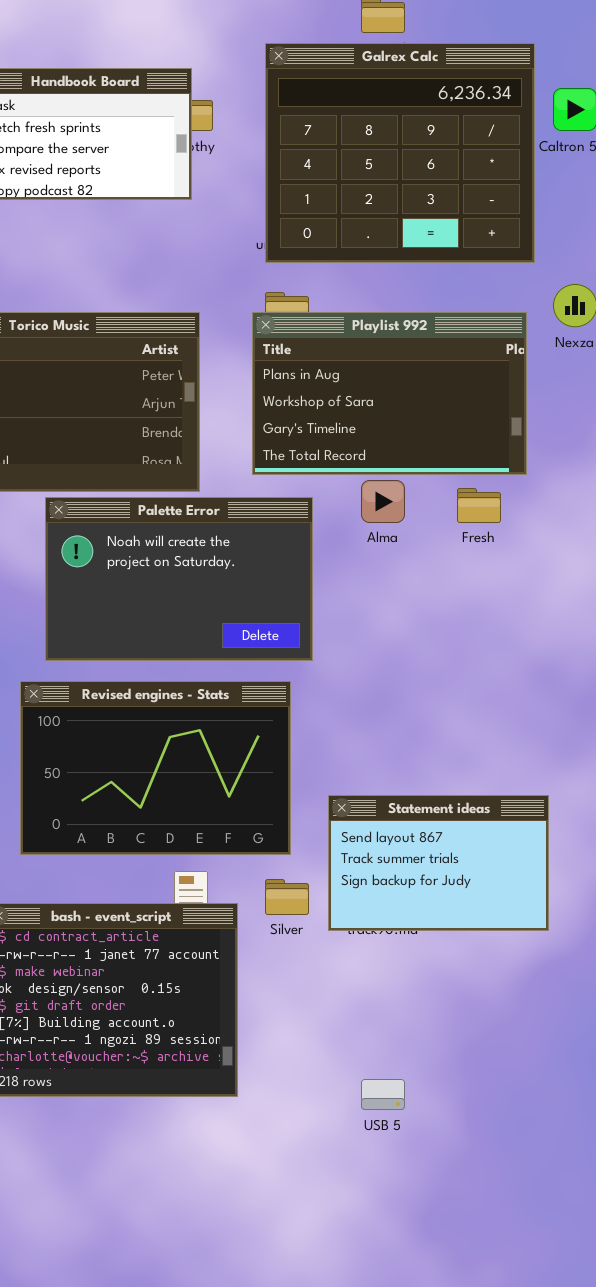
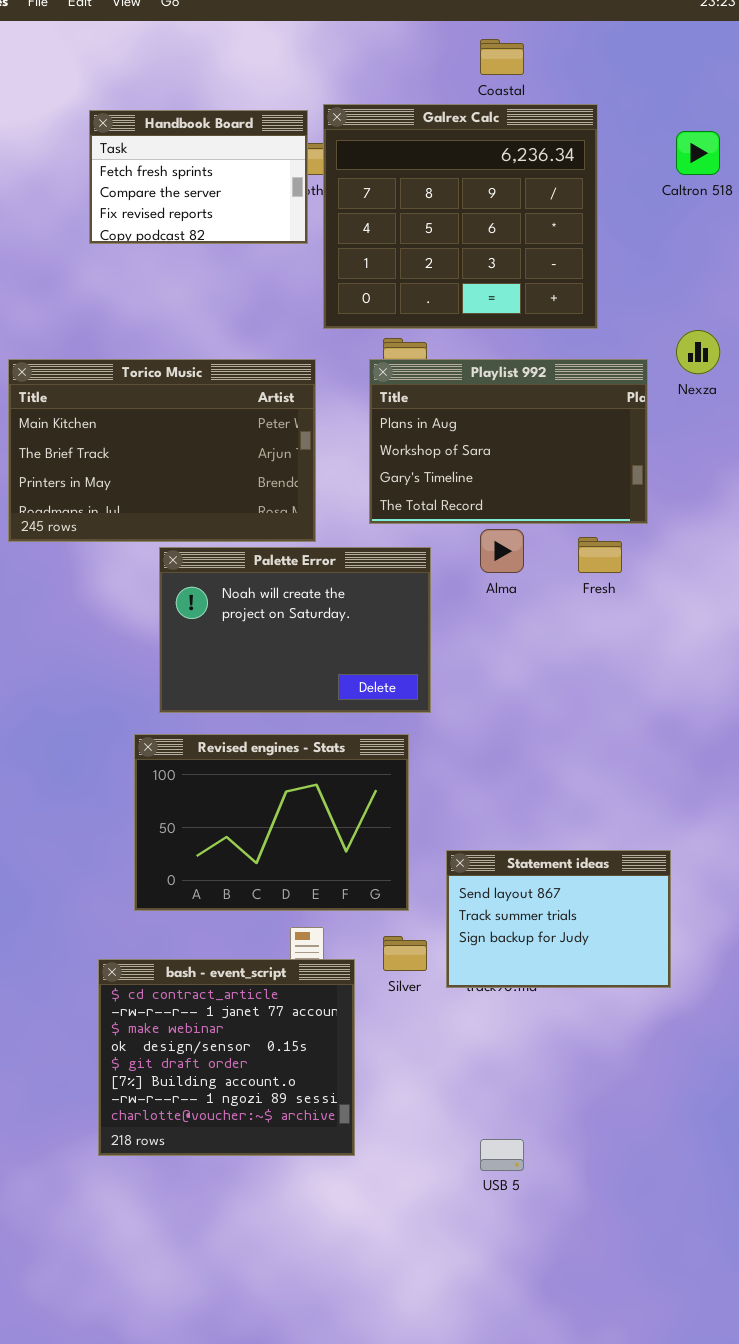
Galrex Calc: [265,43,535,263] -> [323,104,598,329], moved

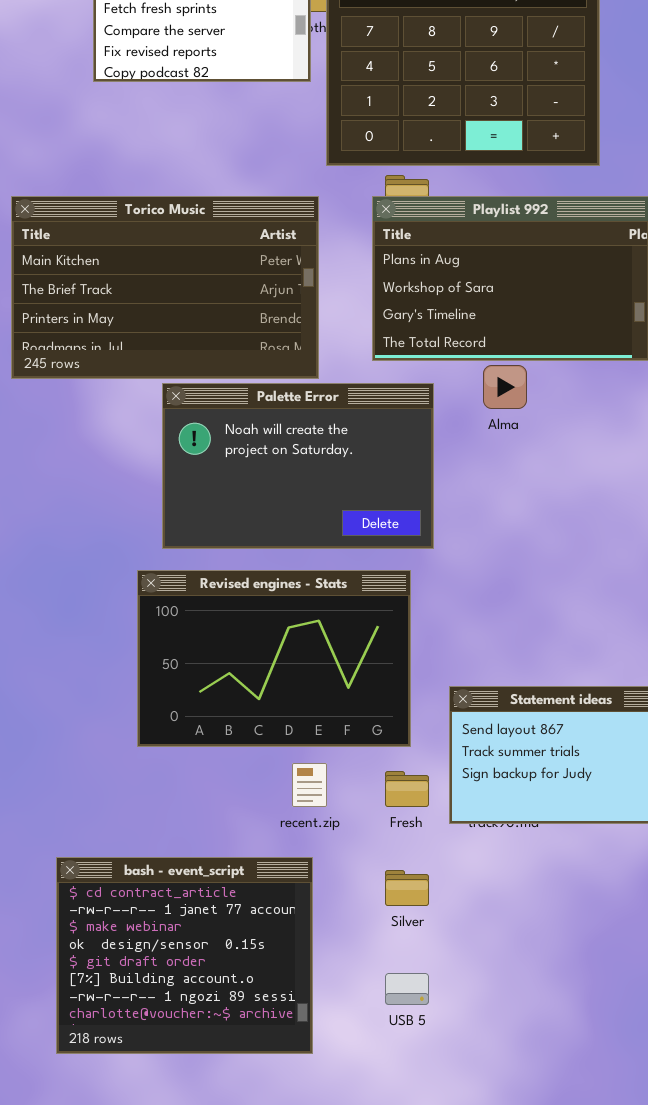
Fresh: [578,537,622,573] -> [385,771,429,807], moved
Silver: [383,936,427,971] -> [385,870,429,906], moved
bash - event_script: [98,959,355,1156] -> [56,857,313,1054], moved
USB 5: [480,1139,524,1171] -> [385,973,429,1005], moved

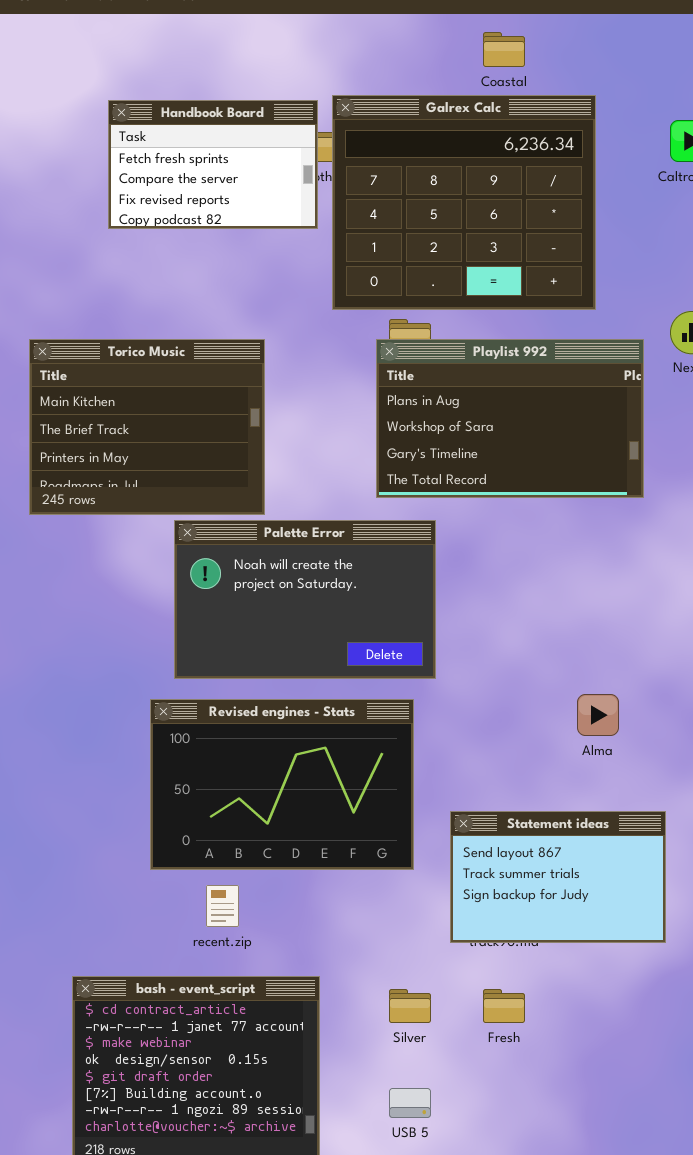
Torico Music: [11,196,319,379] -> [29,339,265,515], resized
Alma: [483,365,527,409] -> [577,694,619,736], moved
recent.zip: [292,763,327,807] -> [206,885,239,927], moved
Fresh: [385,771,429,807] -> [483,989,525,1023], moved

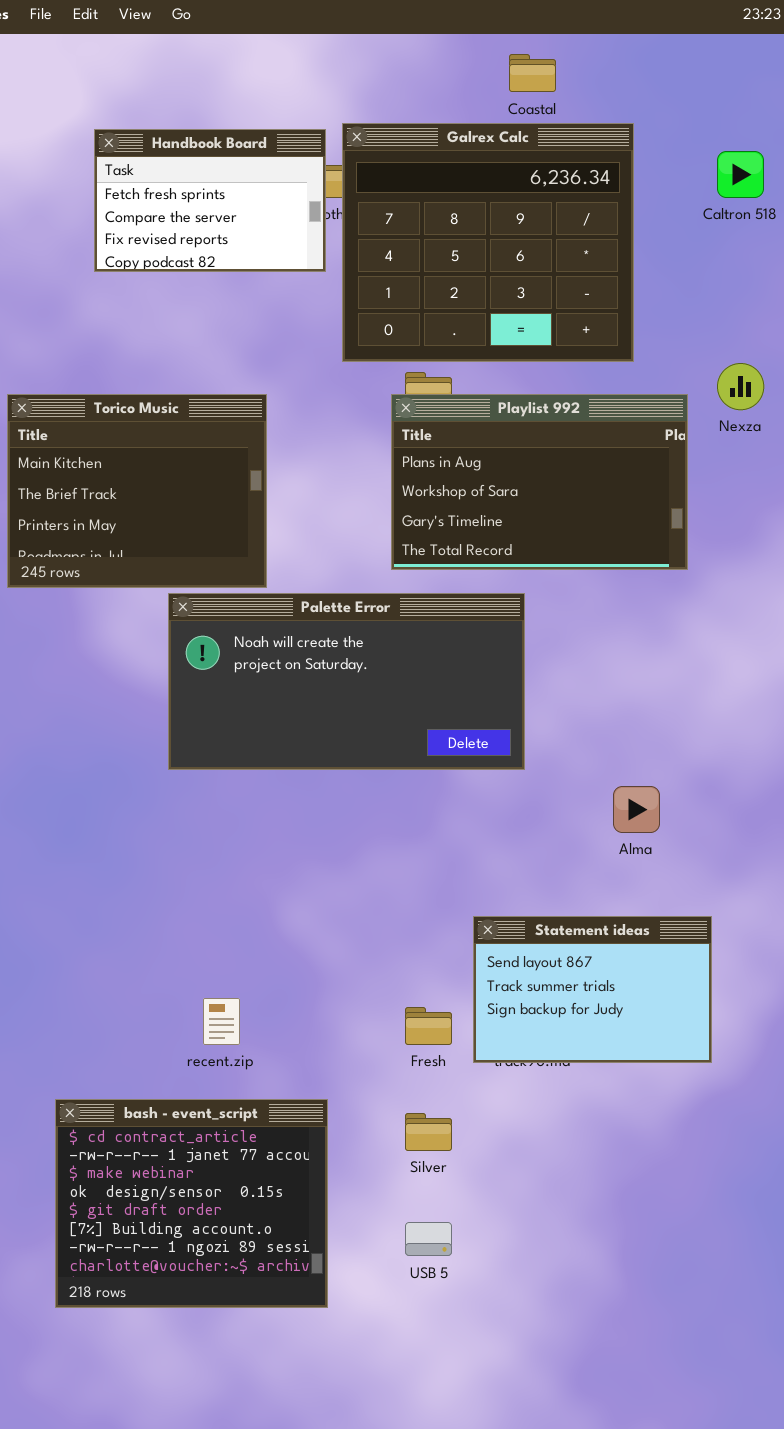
Palette Error: [174,520,436,679] -> [168,593,525,770], resized
Revised engines - Stats: [150,699,414,870] -> none, closed
Fresh: [483,989,525,1023] -> [405,1007,452,1045], moved

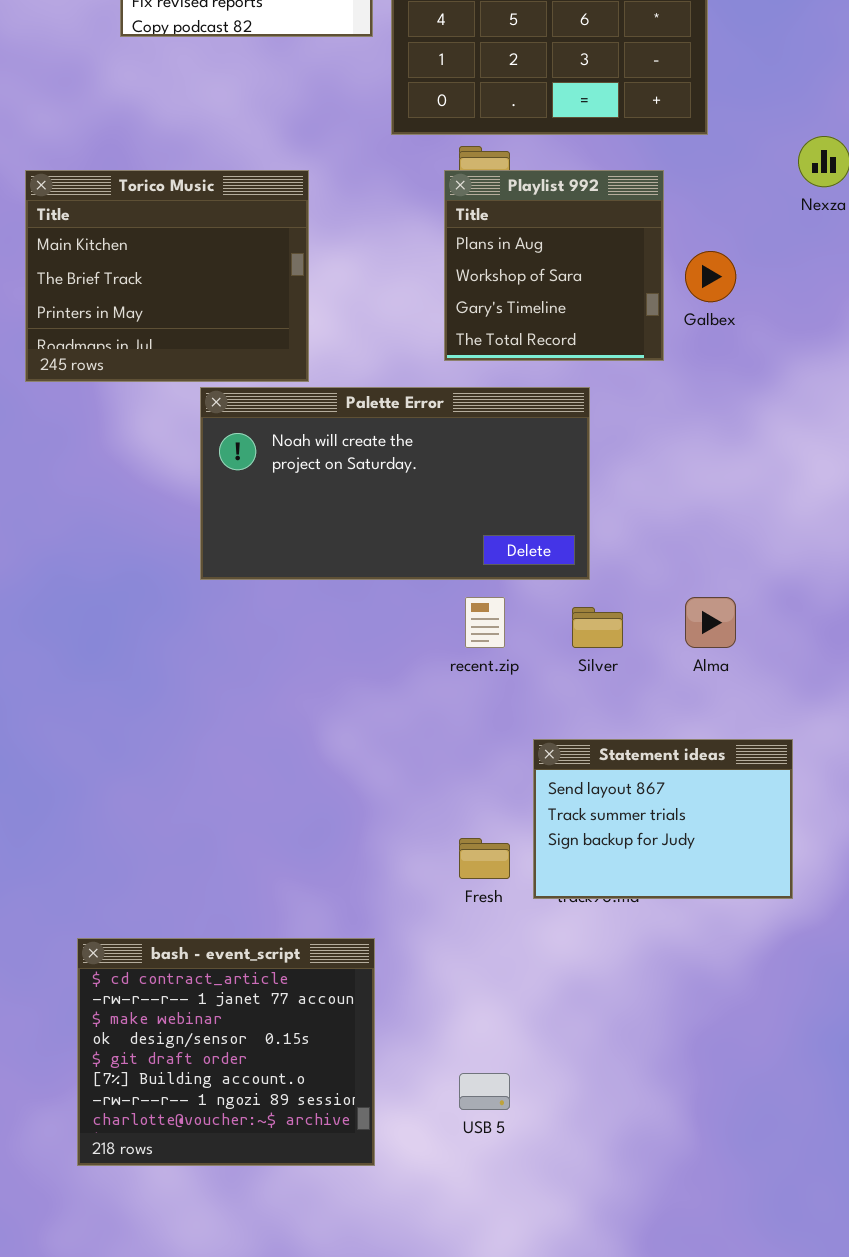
Playlist 992: [391,394,688,570] -> [444,170,664,361], resized
recent.zip: [203,998,240,1045] -> [465,597,505,648], moved
Silver: [405,1113,452,1151] -> [572,607,623,648], moved

